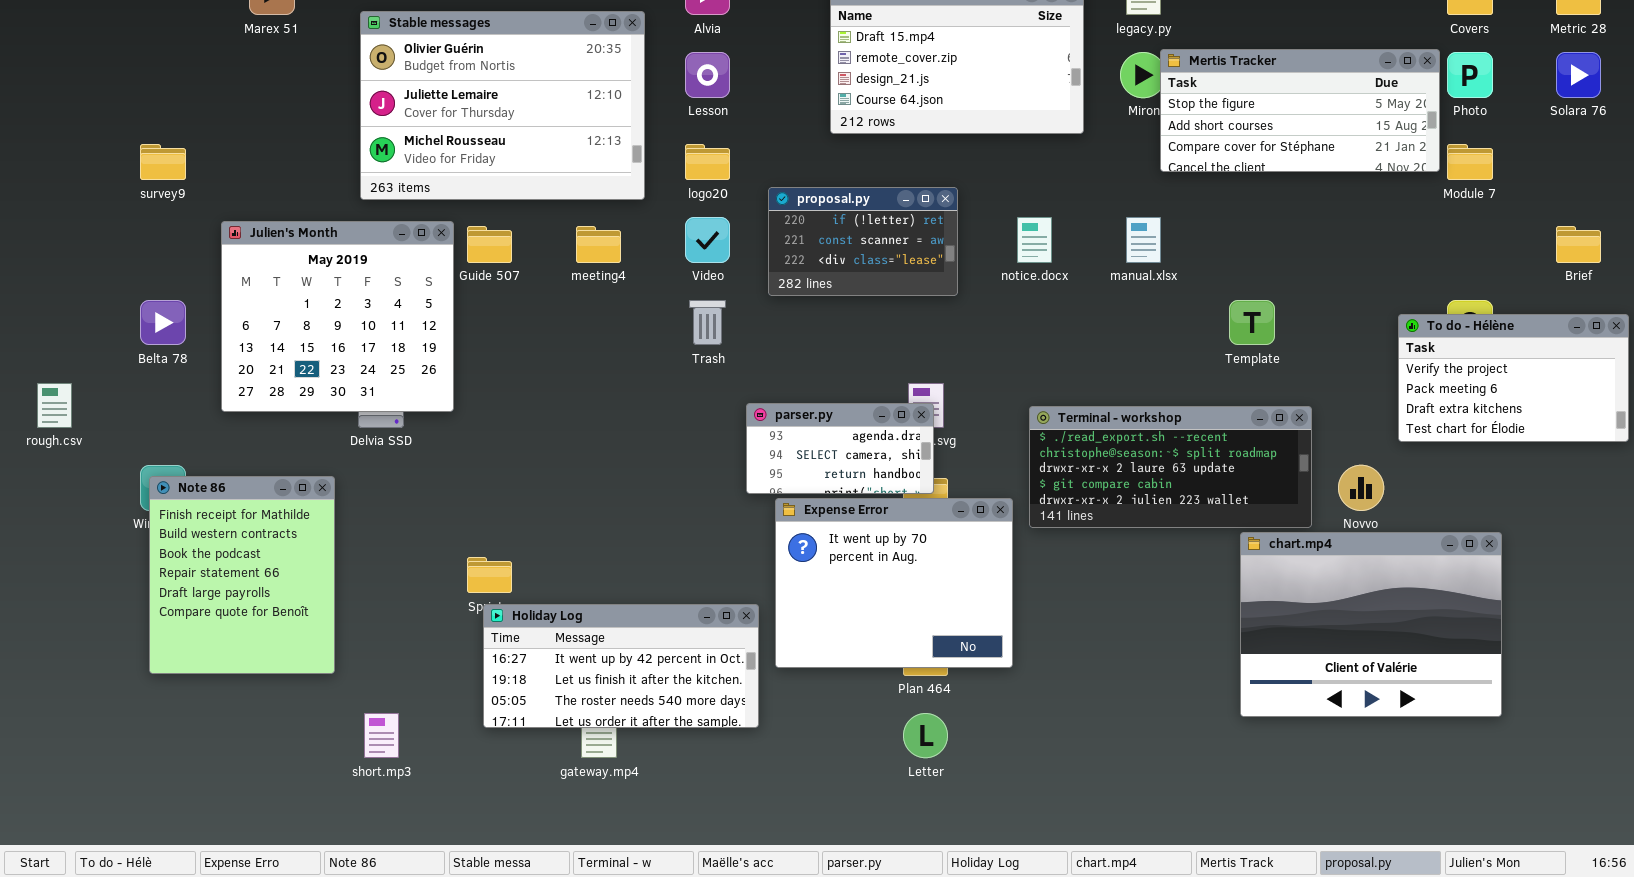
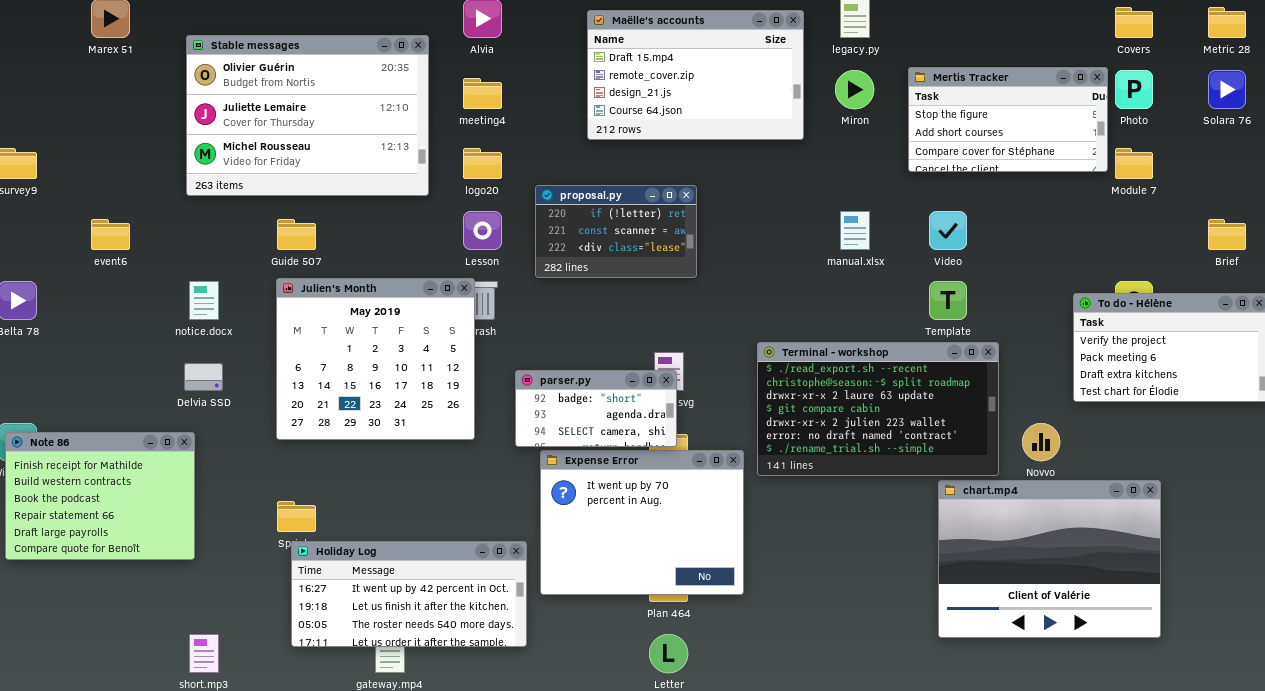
Mertis Tracker: [1160,49,1440,172] -> [908,67,1108,172], resized
Lesson: [685,52,730,98] -> [463,211,502,250], moved
Video: [685,217,730,263] -> [929,211,967,250], moved
notice.docx: [1017,217,1052,263] -> [189,281,219,320], moved
Julien's Month: [221,221,454,412] -> [276,278,475,440], moved
meeting4: [576,226,621,263] -> [463,78,502,109], moved
parser.py: [746,403,934,494] -> [515,370,677,447], scrolled up 1 row
Terminal - workshop: [1029,406,1312,528] -> [757,342,999,476], resized
Note 86: [149,476,335,674] -> [5,432,195,560], resized

